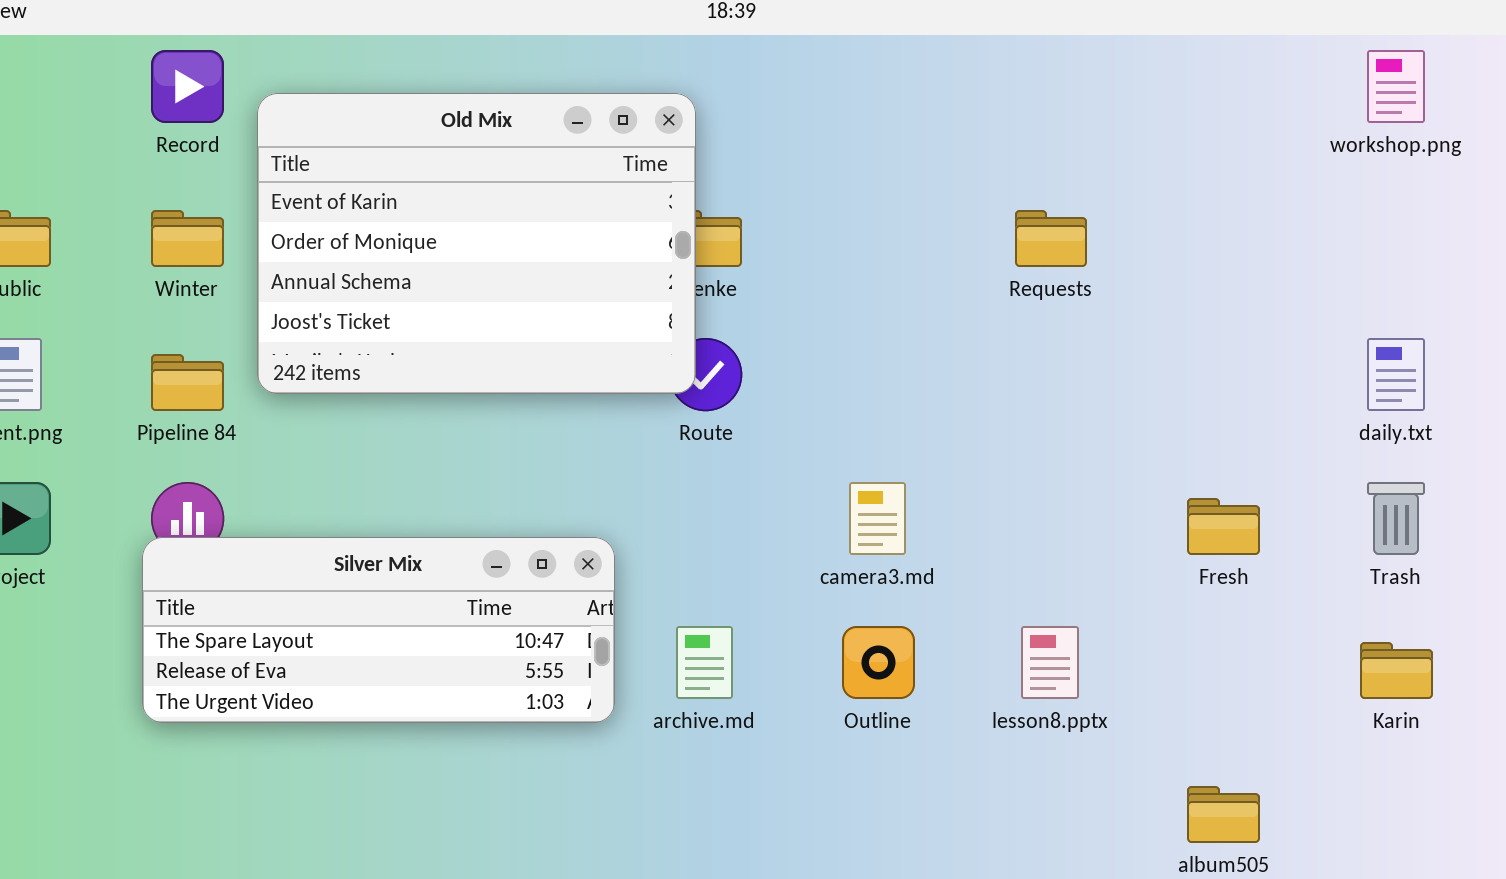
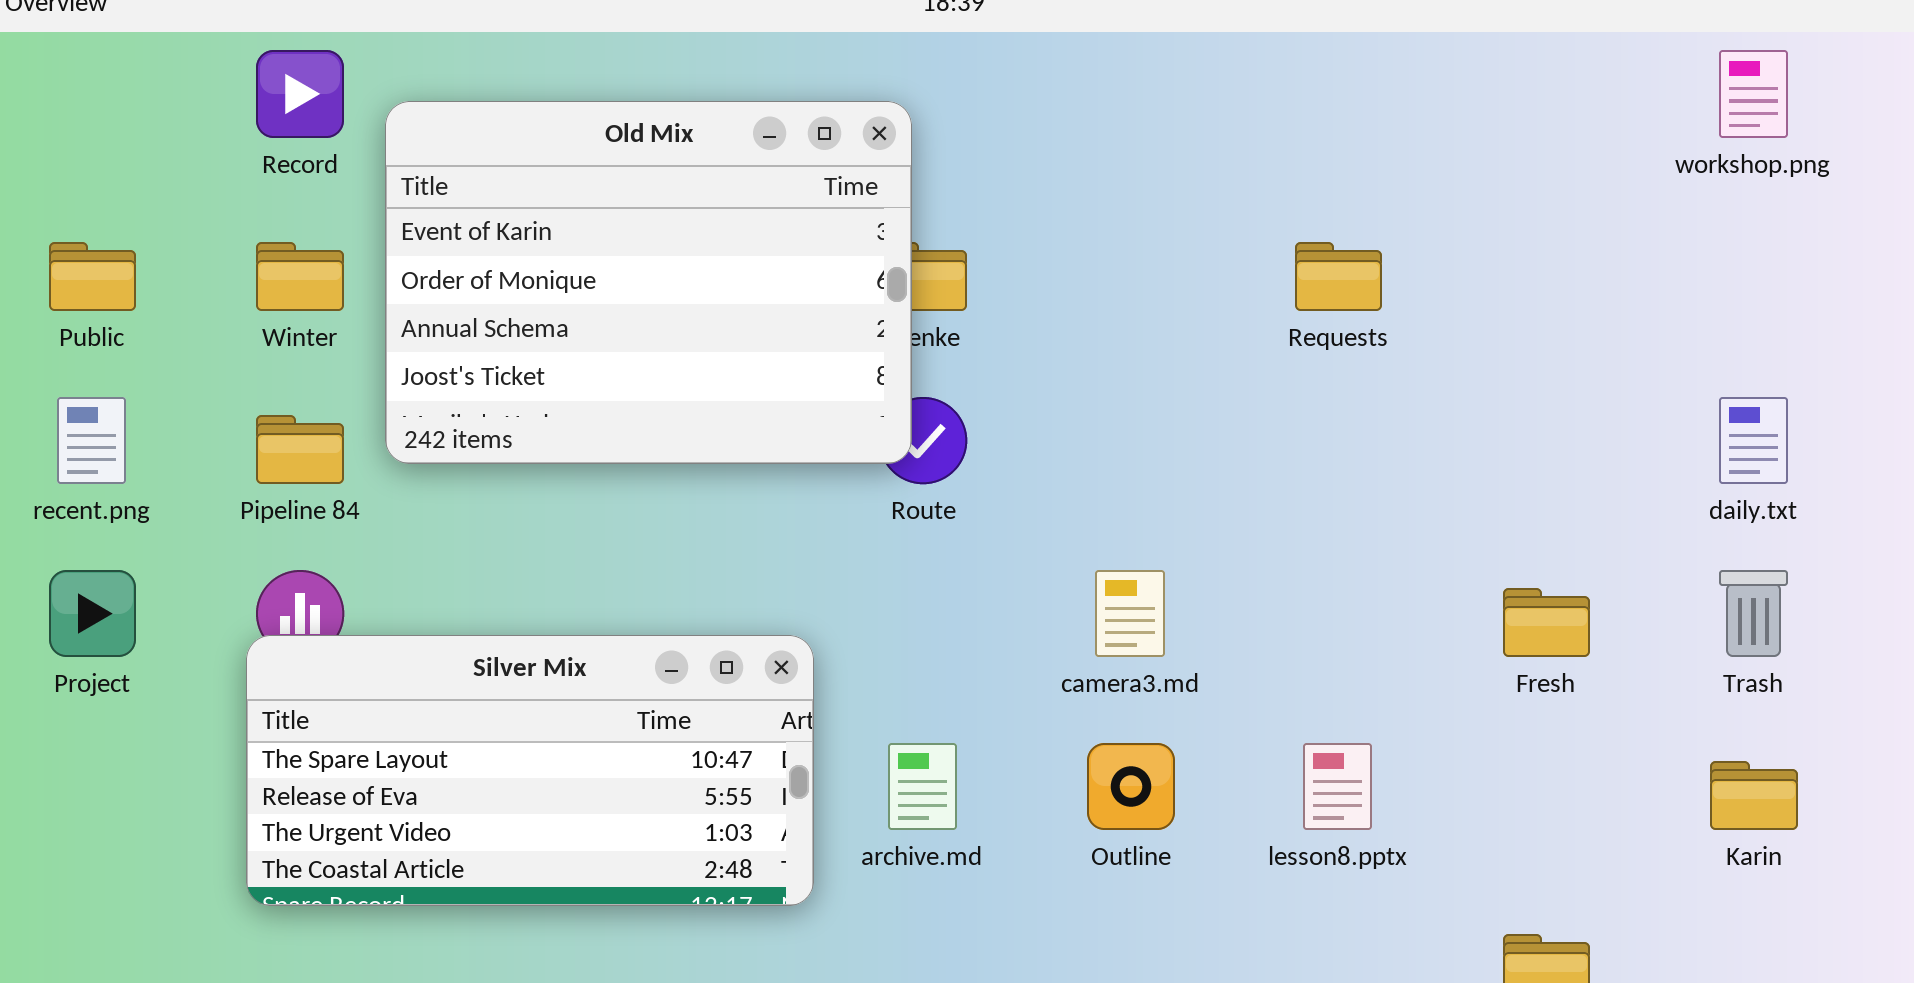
Silver Mix: [142,537,615,723] -> [246,635,814,906], resized

